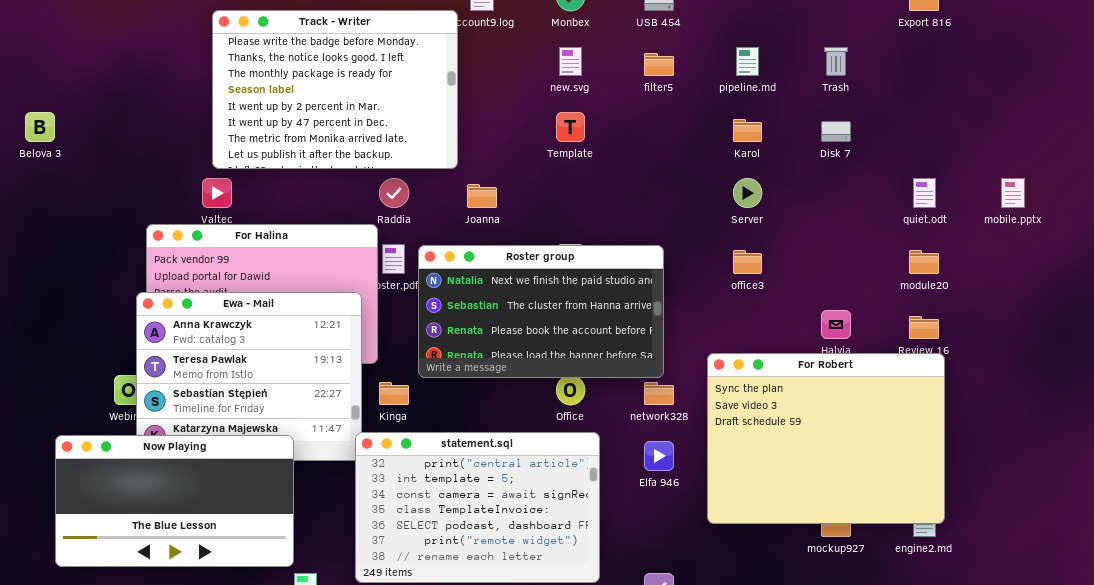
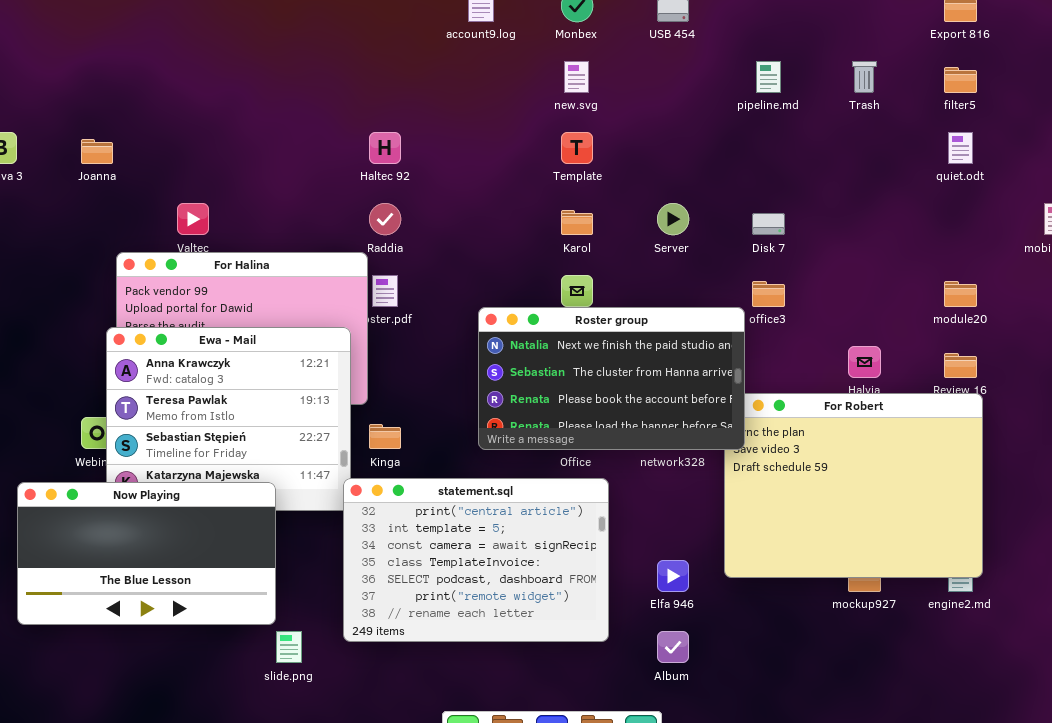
Track - Writer: [212,10,458,169] -> none, closed
filter5: [644,53,674,76] -> [944,67,977,93], moved
Karol: [733,119,762,142] -> [561,210,593,235], moved
Disk 7: [821,121,851,142] -> [752,213,785,235], moved
Server: [733,178,762,208] -> [657,203,689,235], moved
quiet.odt: [913,178,936,208] -> [948,132,973,164], moved
Joanna: [467,184,497,208] -> [81,139,113,164], moved
Roster group: [418,245,664,378] -> [478,307,745,450], moved
Elfa 946: [644,441,674,471] -> [657,560,689,592], moved

